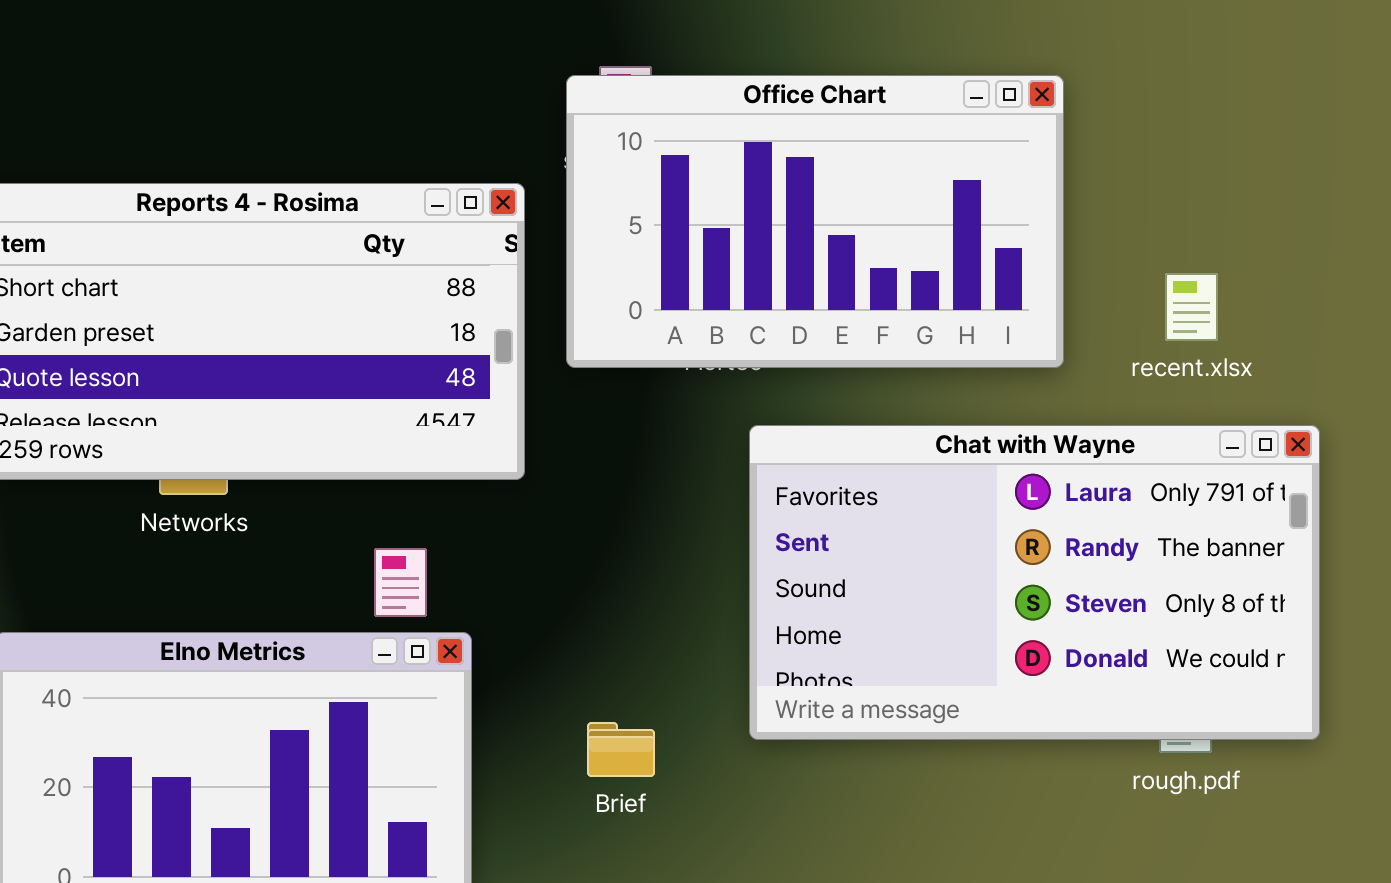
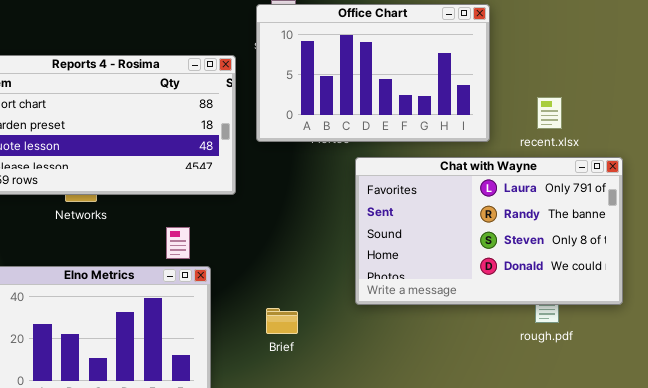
Chat with Wayne: [749,425,1320,740] -> [355,157,623,305], moved

